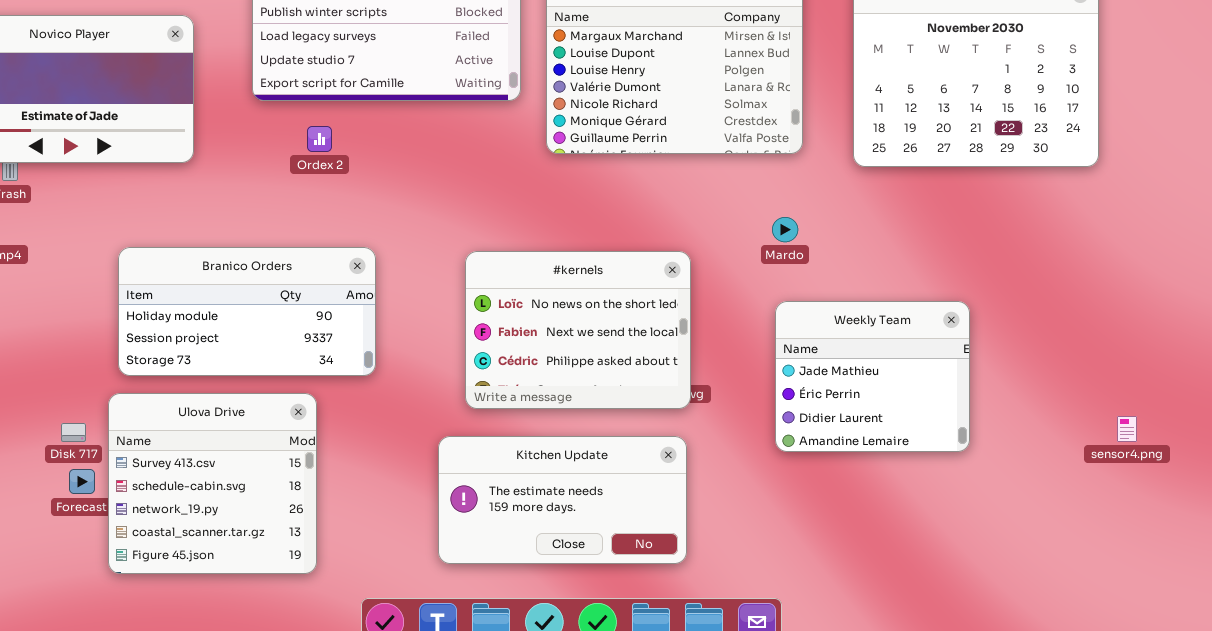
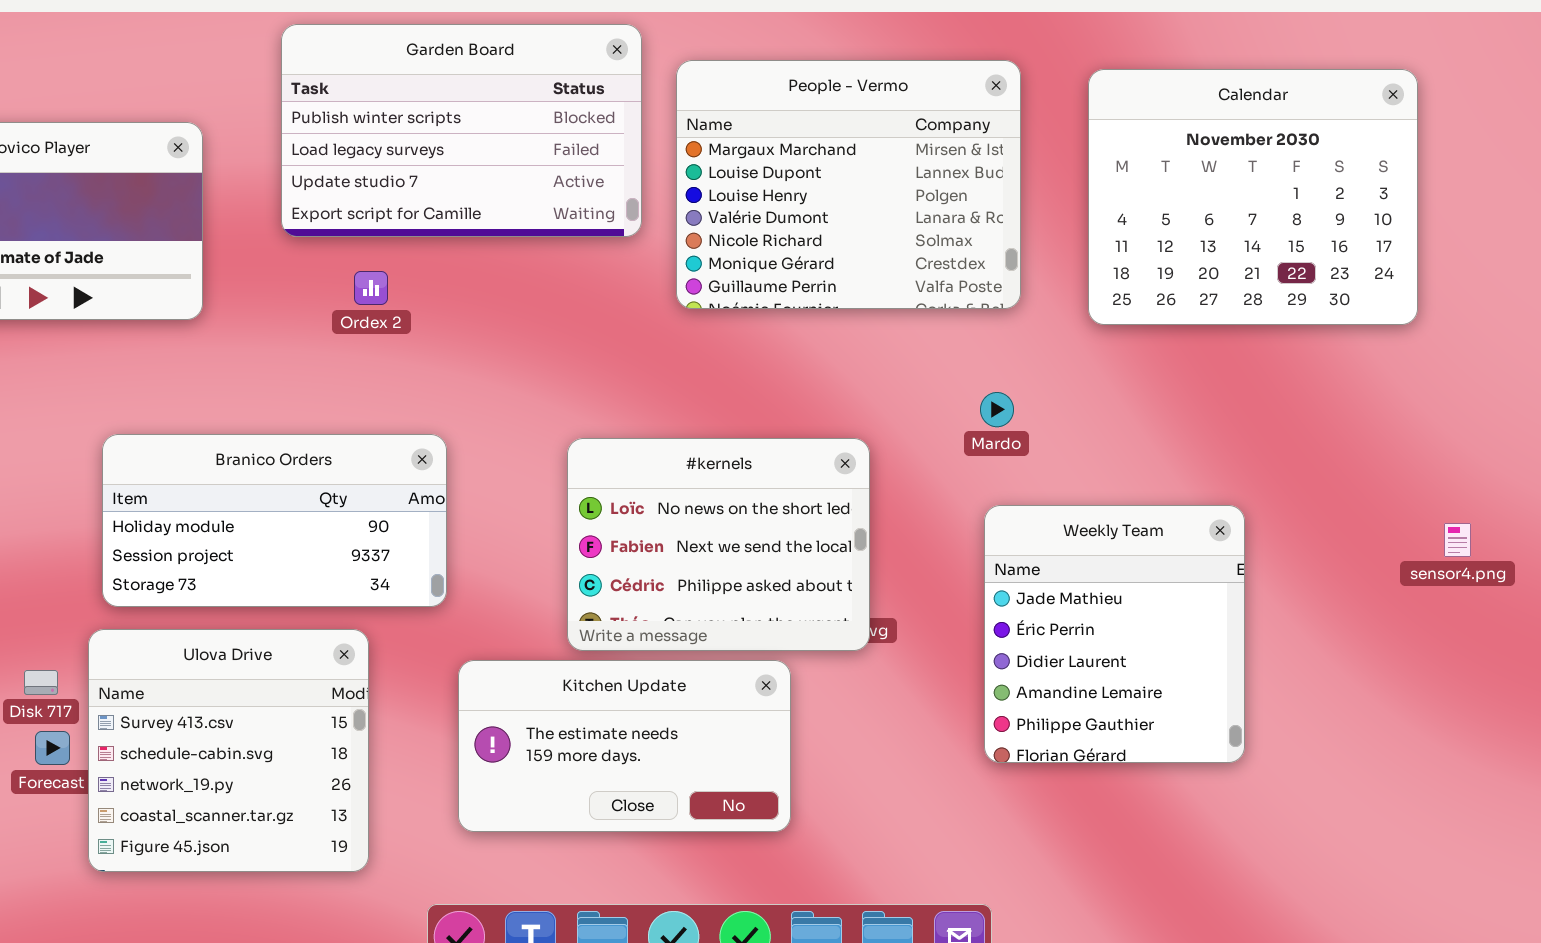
Weekly Team: [775,301,970,452] -> [984,505,1245,763], resized
sensor4.png: [1117,416,1137,442] -> [1444,523,1471,557], moved
Kitchen Update: [438,436,687,564] -> [458,660,791,832], moved

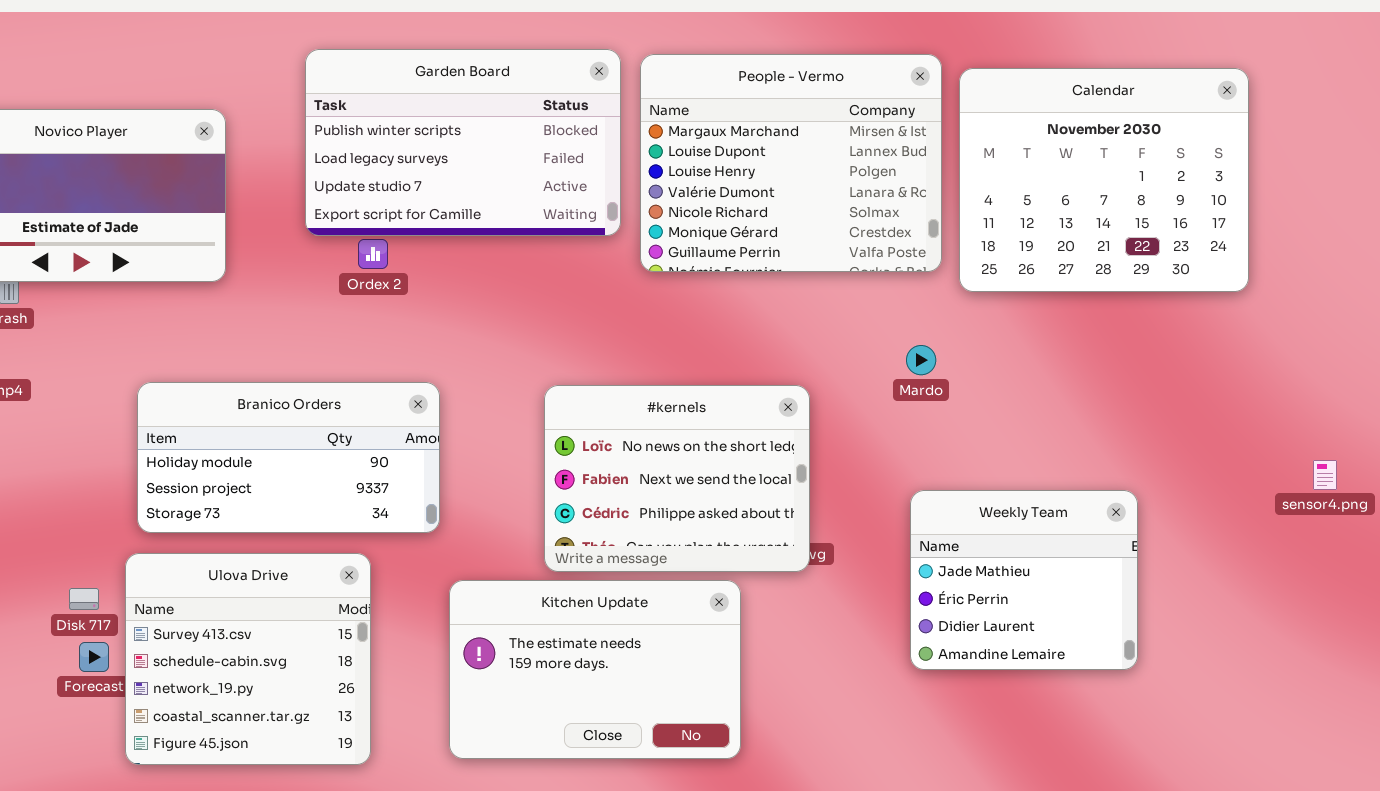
Garden Board: [281,24,642,237] -> [305,49,621,236], moved
Calendar: [1088,69,1418,325] -> [959,68,1249,292], moved
Weekly Team: [984,505,1245,763] -> [910,490,1138,670], resized
Kitchen Update: [458,660,791,832] -> [449,580,741,759], resized

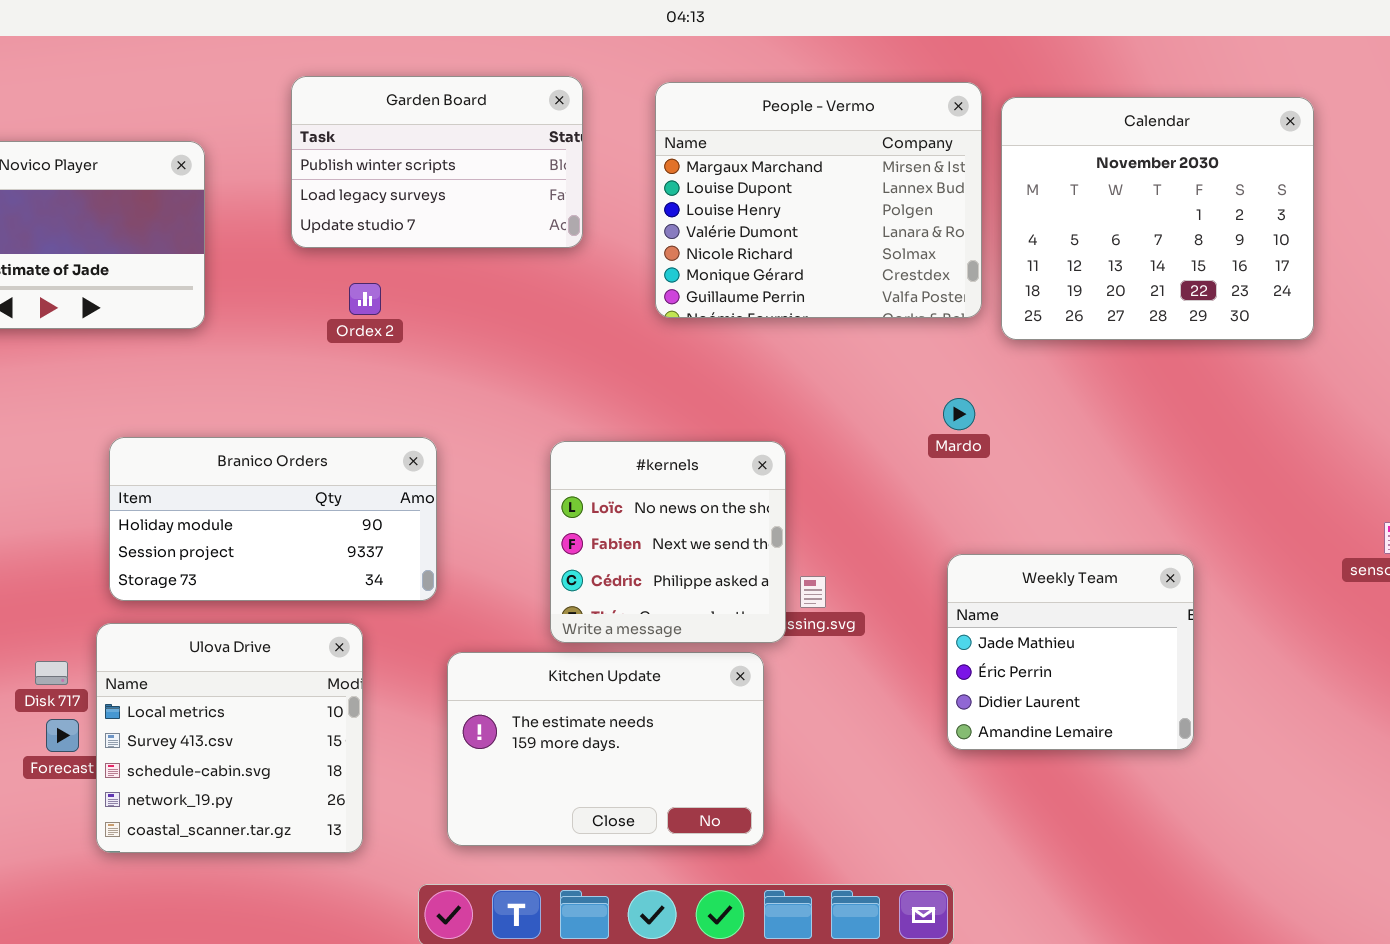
Garden Board: [305,49,621,236] -> [291,76,583,248], resized
#kernels: [544,385,810,572] -> [550,441,786,643], resized
Ulova Drive: [125,553,371,765] -> [96,623,363,853], scrolled up 1 row

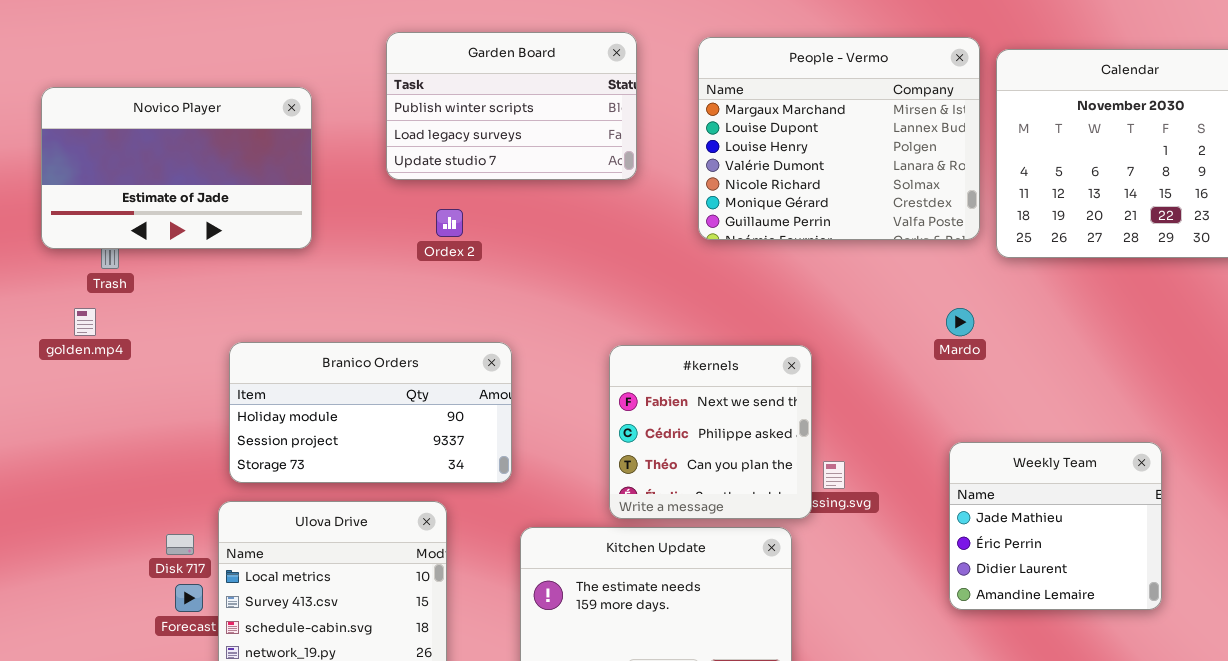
#kernels: [550,441,786,643] -> [609,345,812,519], scrolled down 1 row

